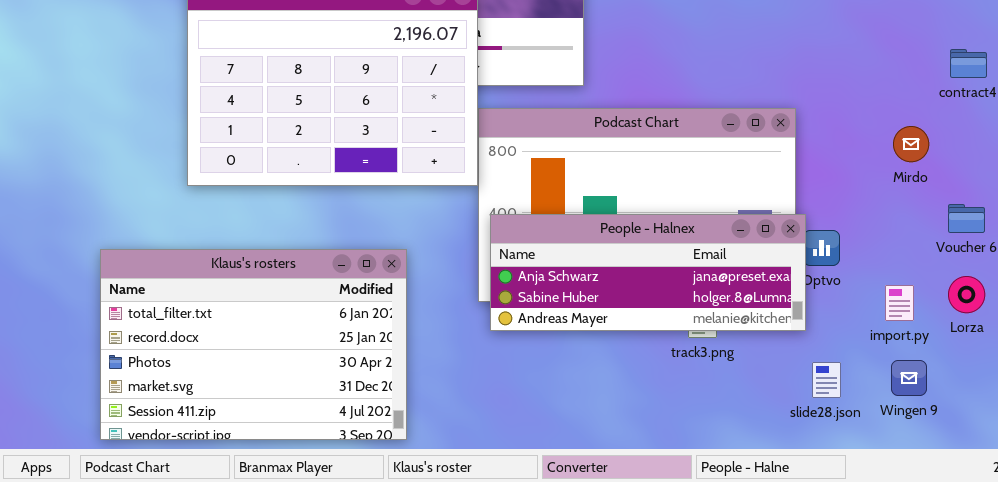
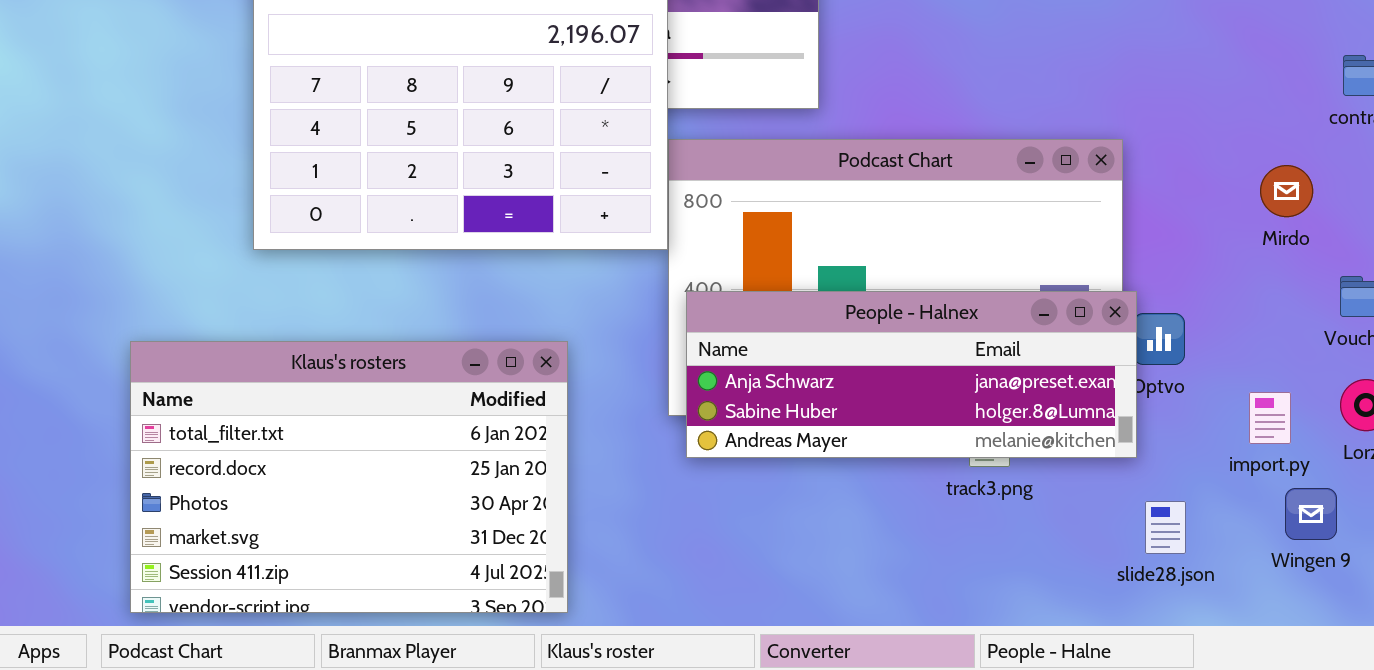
Wingen 9: [891,360,927,396] -> [1285,488,1337,540], moved

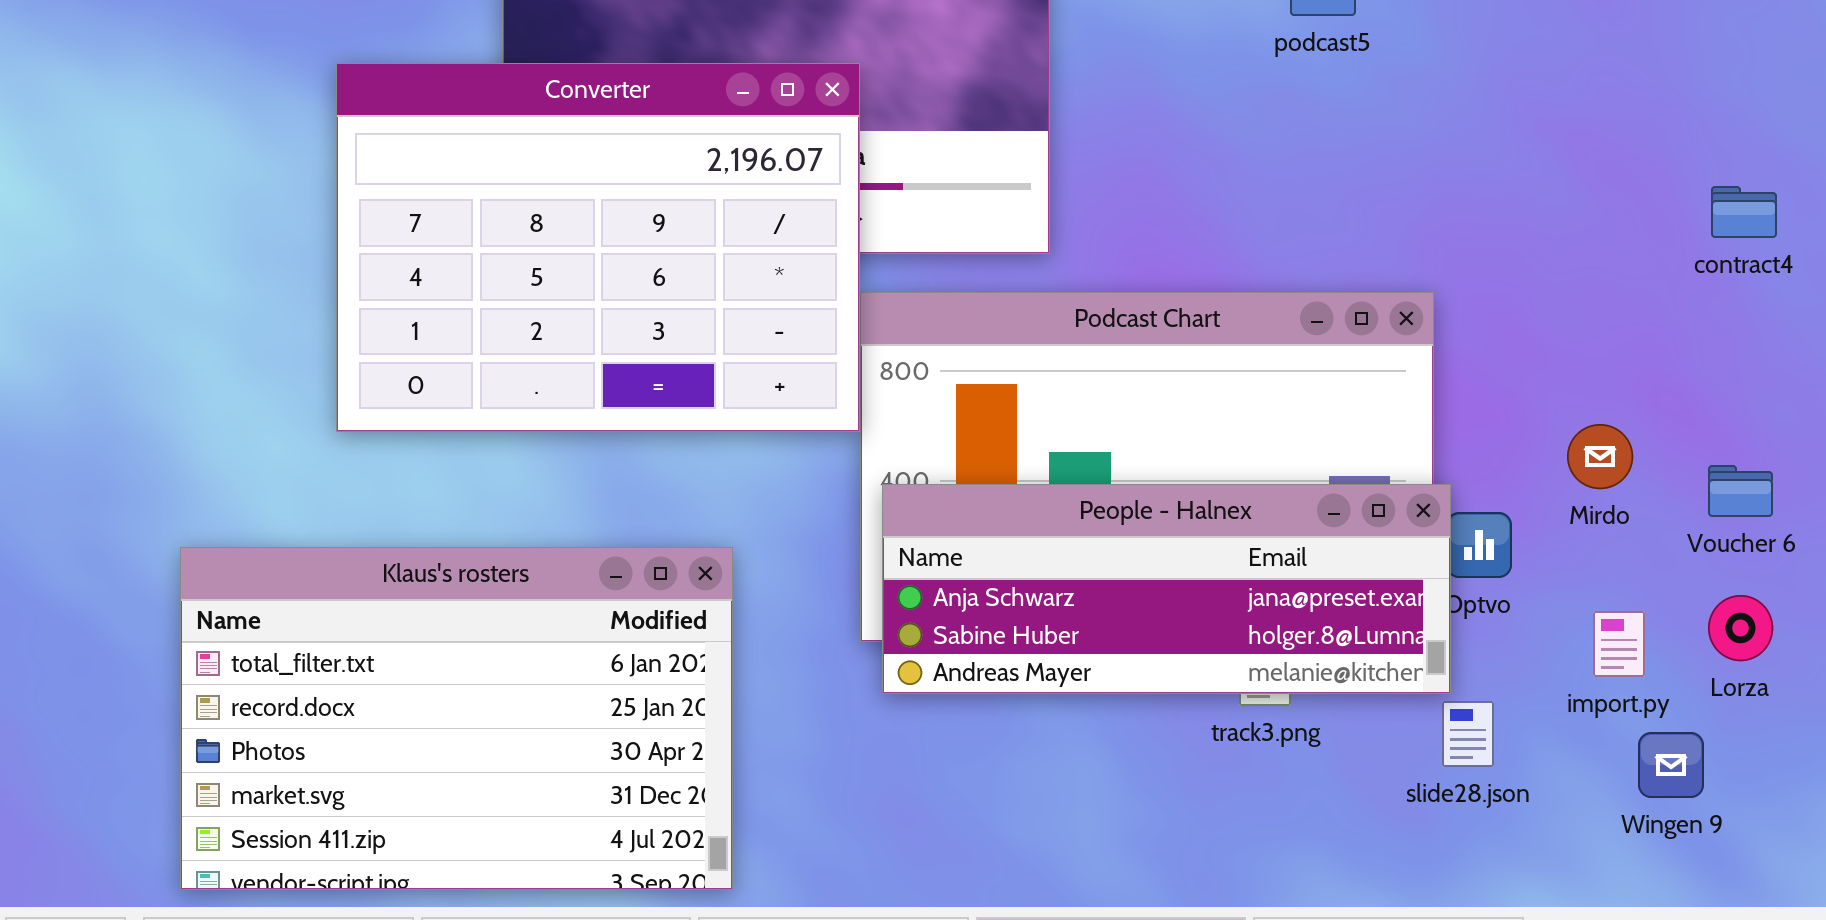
Mirdo: [1260,165,1313,217] -> [1567,424,1633,489], moved
slide28.json: [1145,501,1186,554] -> [1442,701,1494,767], moved

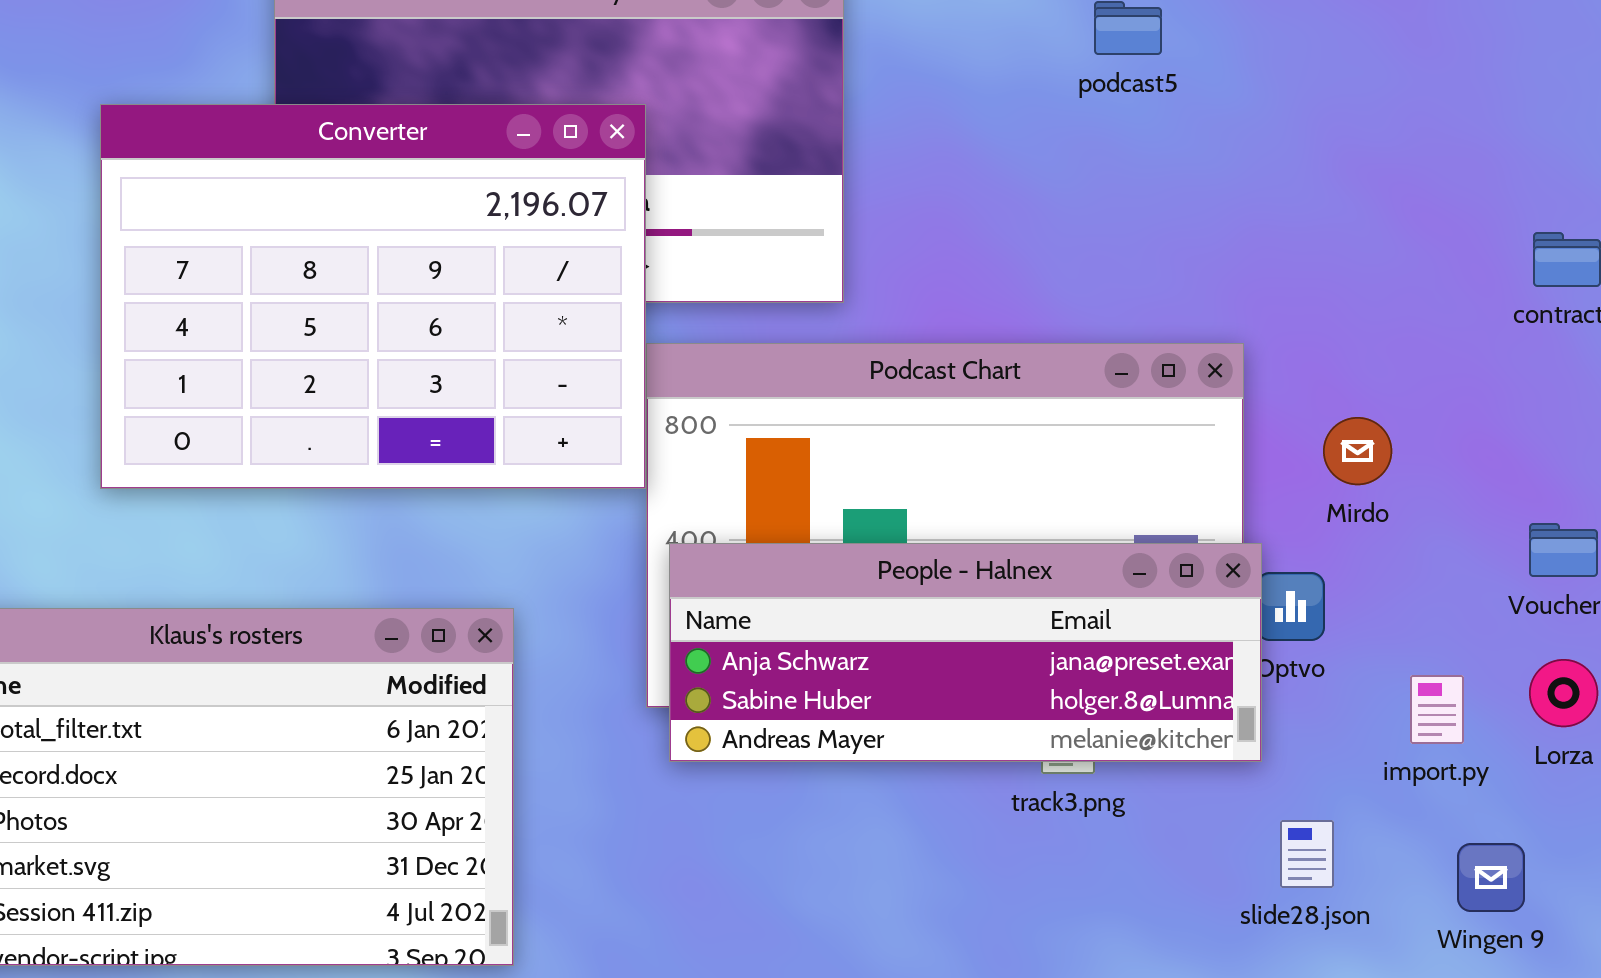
Mirdo: [1567,424,1633,489] -> [1323,417,1392,485], moved
slide28.json: [1442,701,1494,767] -> [1280,820,1334,888], moved
Wingen 9: [1638,732,1704,798] -> [1457,843,1525,912], moved

